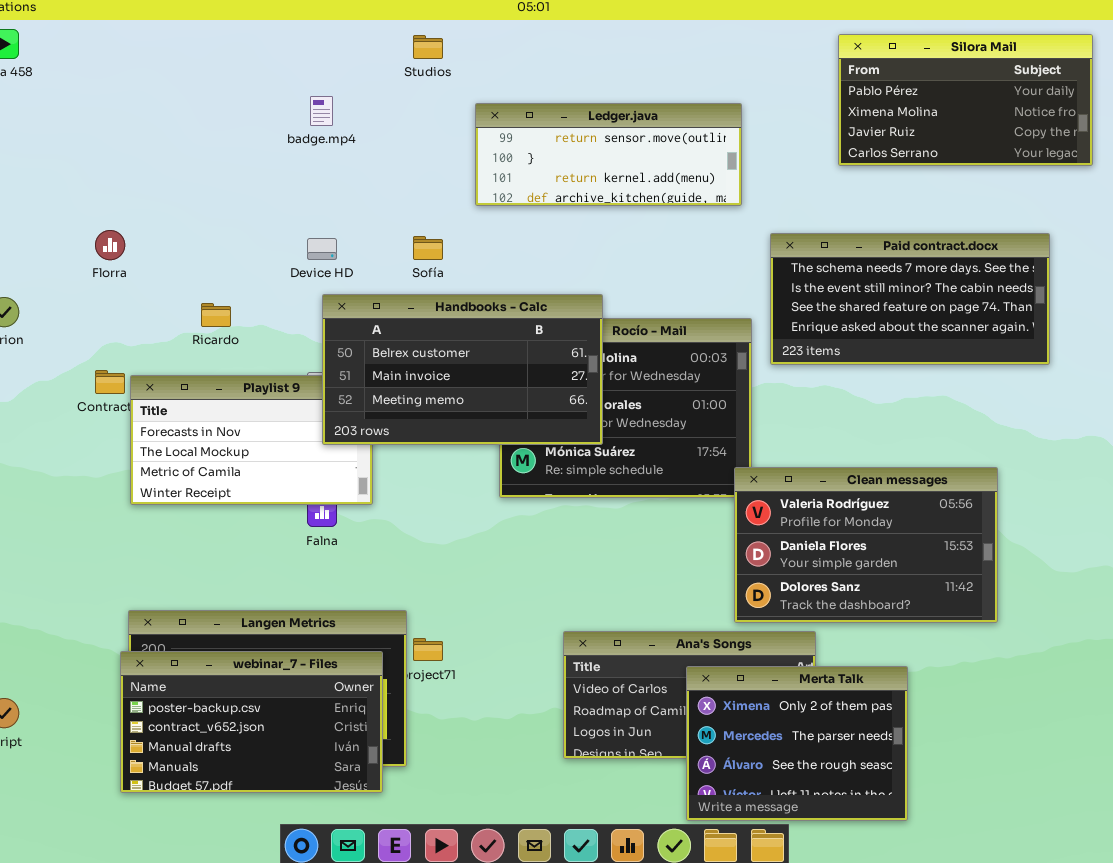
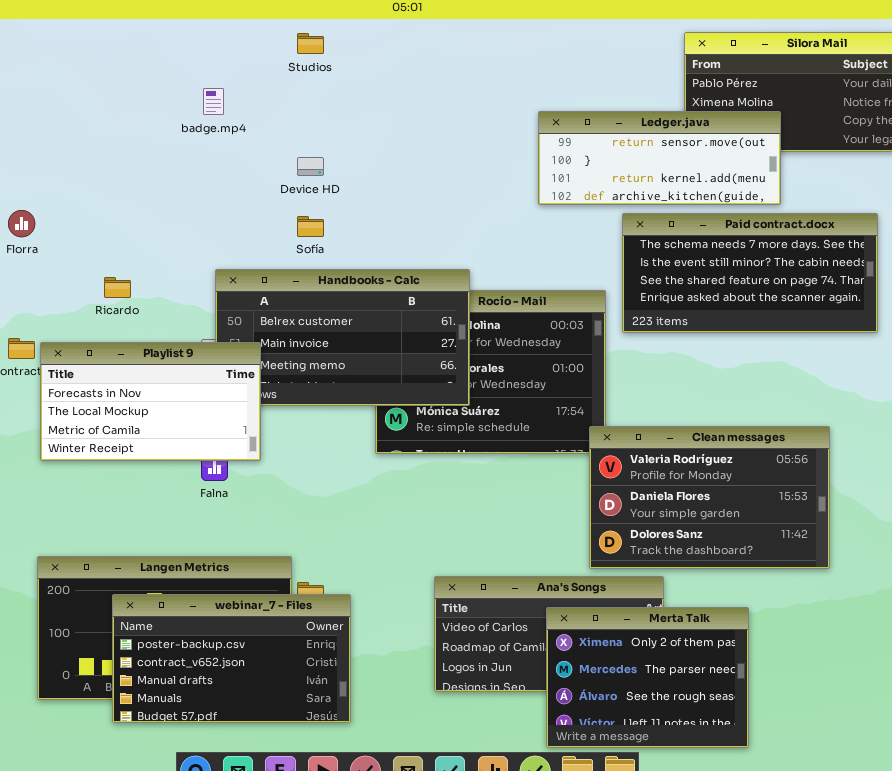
Ledger.java: [475,103,742,206] -> [538,111,781,205], moved
Device HD: [307,238,337,260] -> [297,157,324,176], moved
Playlist 9: [130,375,373,505] -> [40,342,261,461], raised
webinar_7 - Files: [120,651,383,793] -> [112,594,351,723], moved

